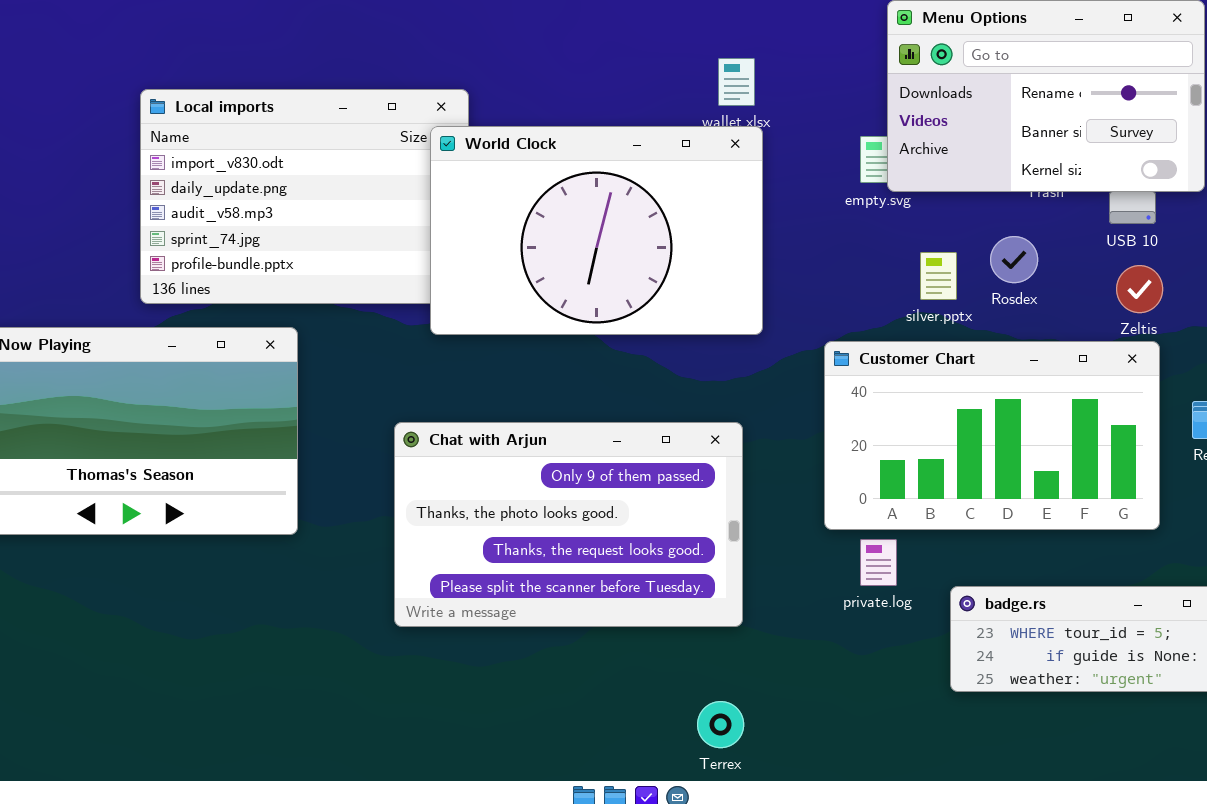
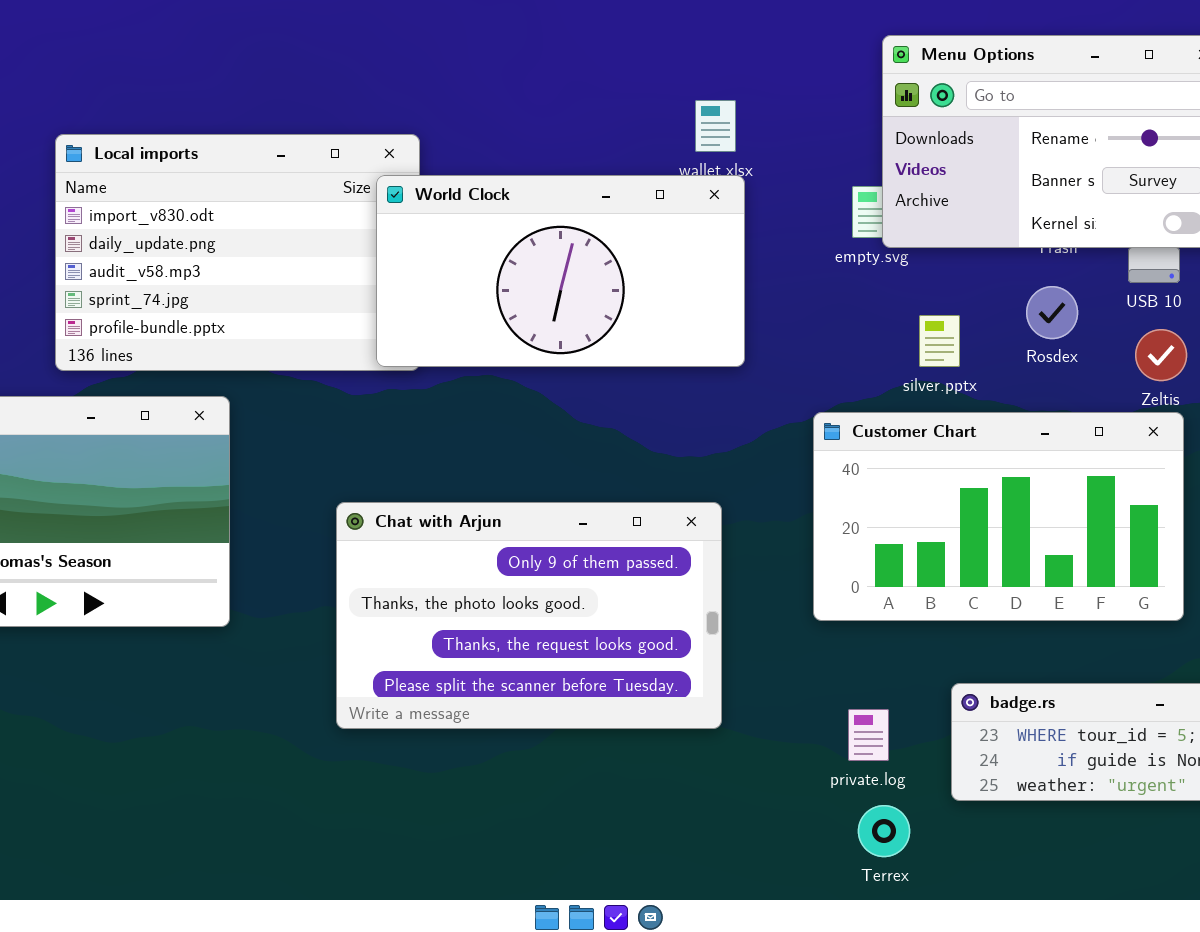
World Clock: [430,126,763,335] -> [376,175,745,367], resized
Rosdex: [990,236,1038,283] -> [1026,286,1078,339], moved
private.log: [860,539,897,586] -> [848,709,889,761], moved
Terrex: [697,701,744,748] -> [858,805,910,857], moved

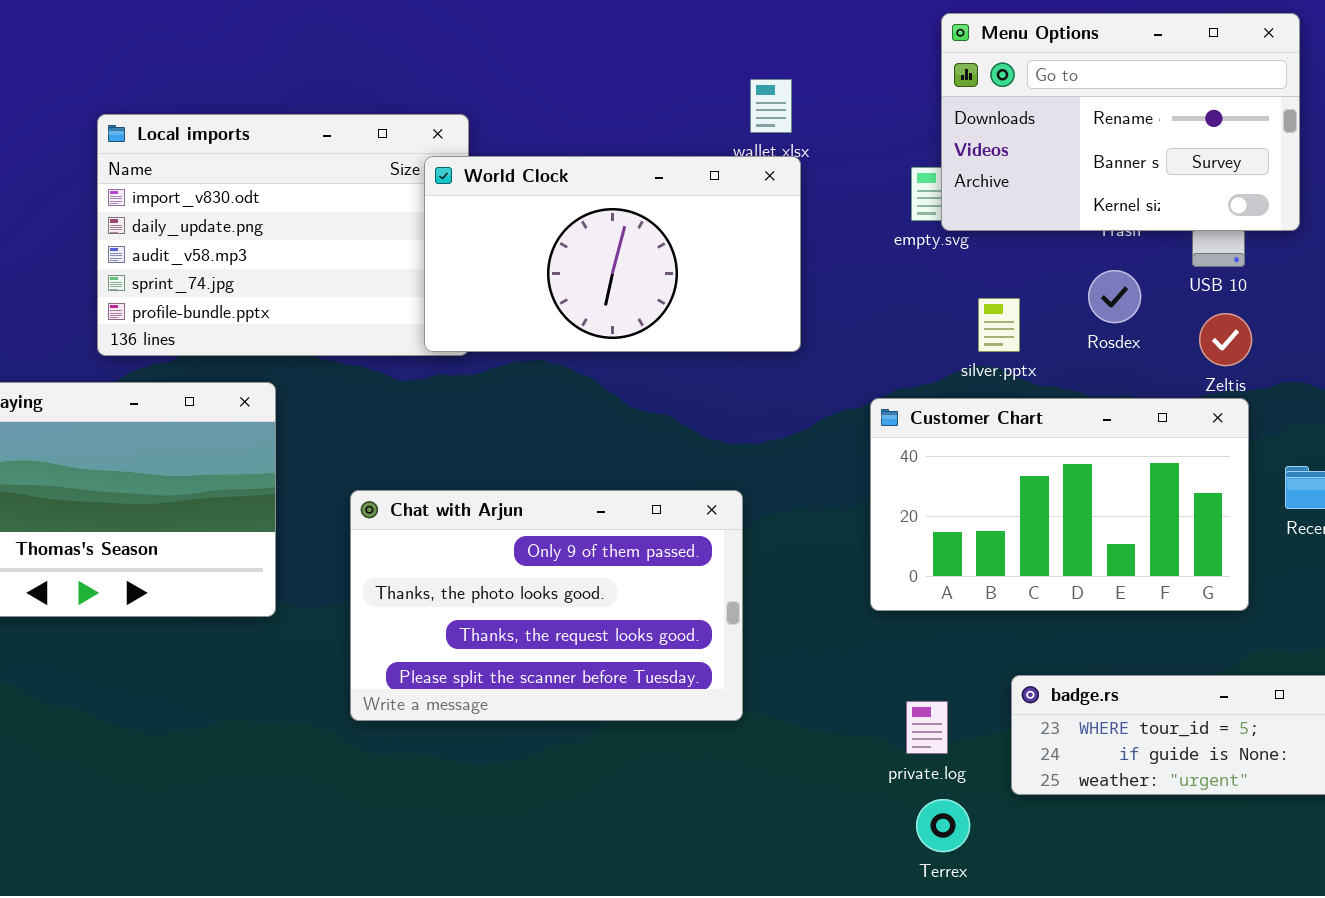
Chat with Arjun: [336,502,722,729] -> [350,490,743,721], moved

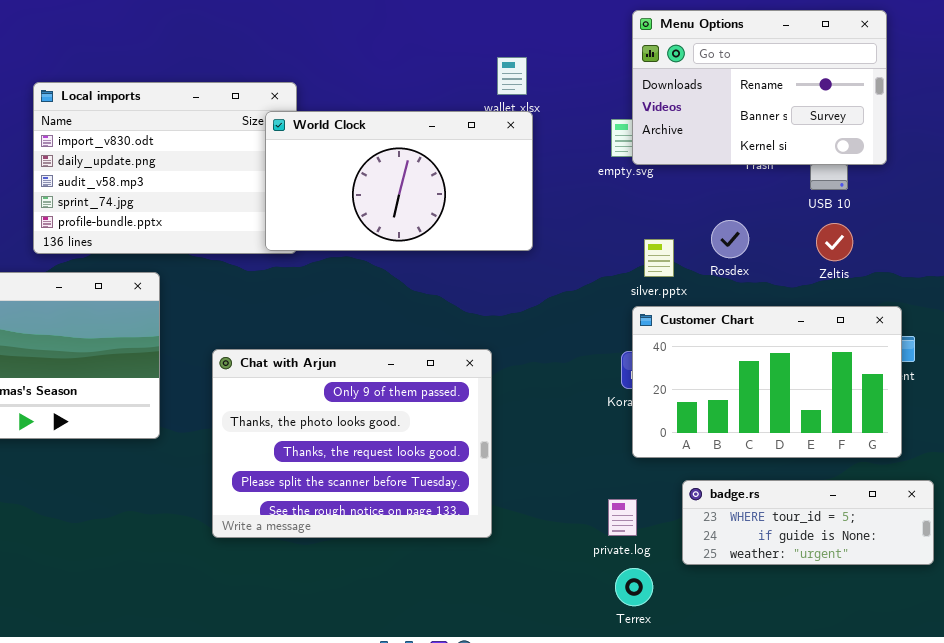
Rosdex: [1088,270,1141,323] -> [711,220,749,258], moved
silver.pptx: [978,298,1020,352] -> [644,239,674,277], moved
Customer Chart: [870,398,1249,611] -> [632,306,902,458], moved
Chat with Arjun: [350,490,743,721] -> [212,349,492,538], resized

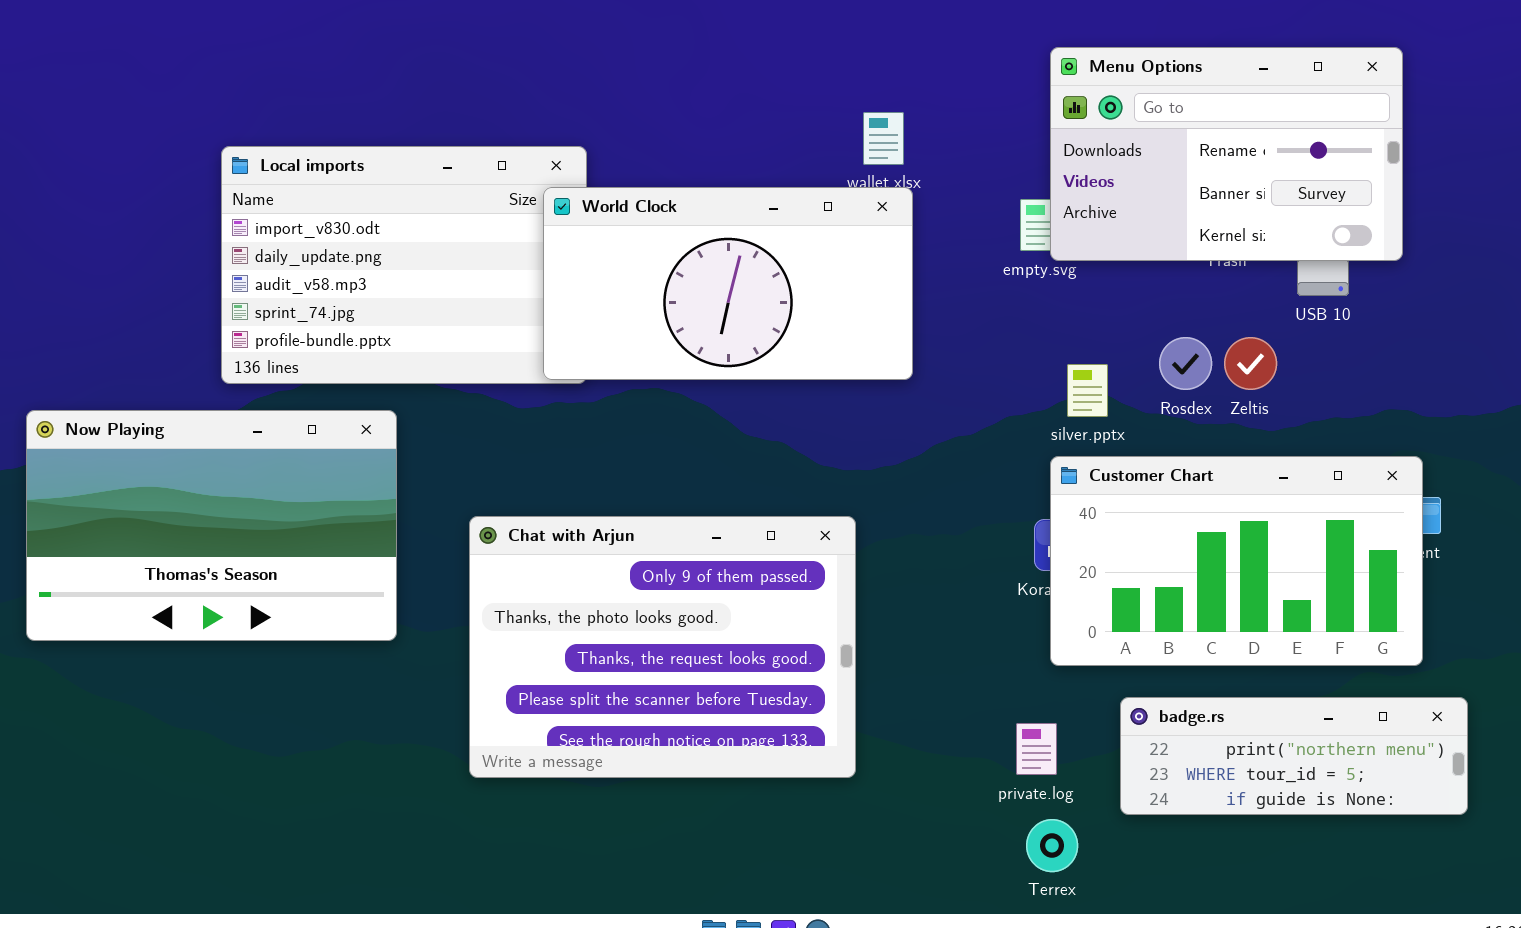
Zeltis: [816,223,853,261] -> [1224,337,1277,390], moved
badge.rs: [682,480,934,565] -> [1120,697,1468,815], scrolled up 1 row

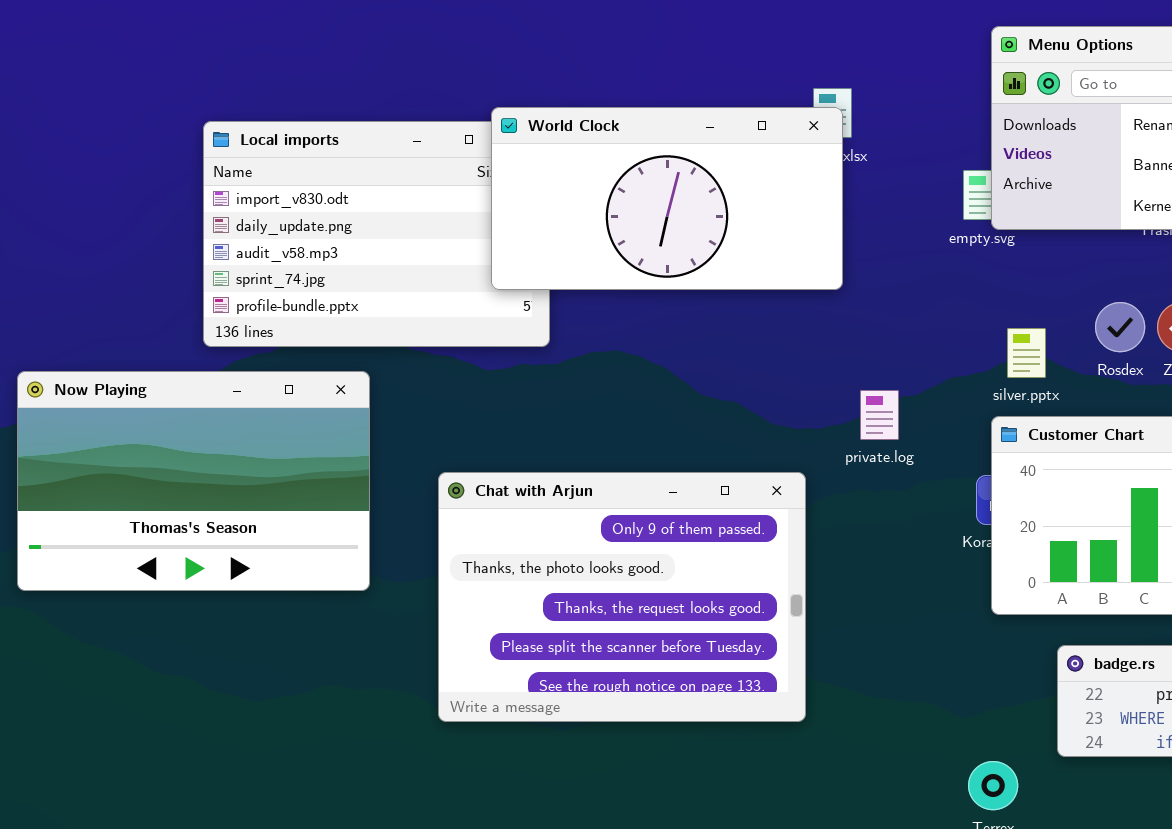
World Clock: [543,187,913,380] -> [491,107,843,290], moved
private.log: [1016,723,1057,775] -> [860,390,899,440], moved

